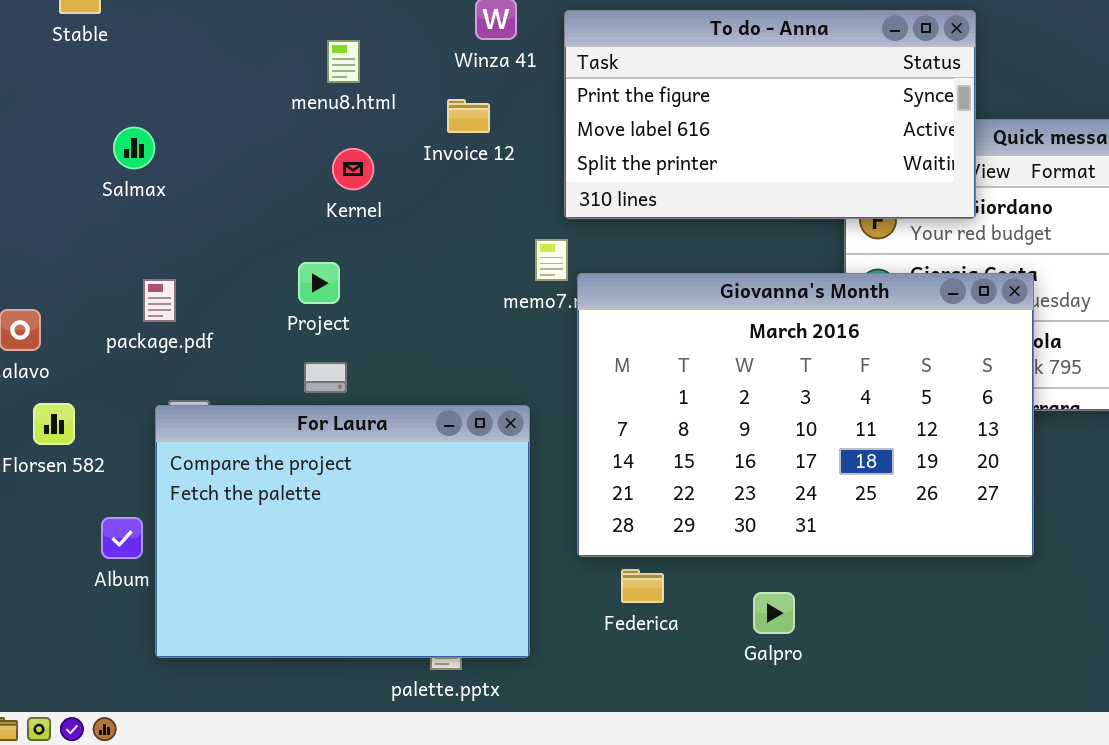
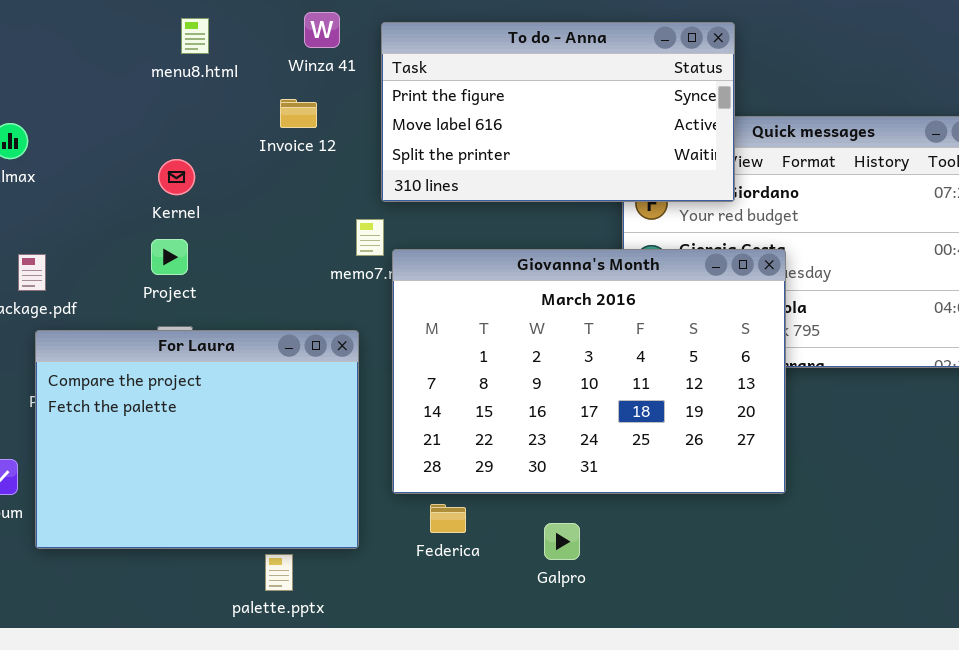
menu8.html: [327,40,360,83] -> [181,18,209,54], moved
Kernel: [332,148,374,190] -> [158,159,195,195], moved
For Laura: [155,405,530,658] -> [35,330,359,549], moved

